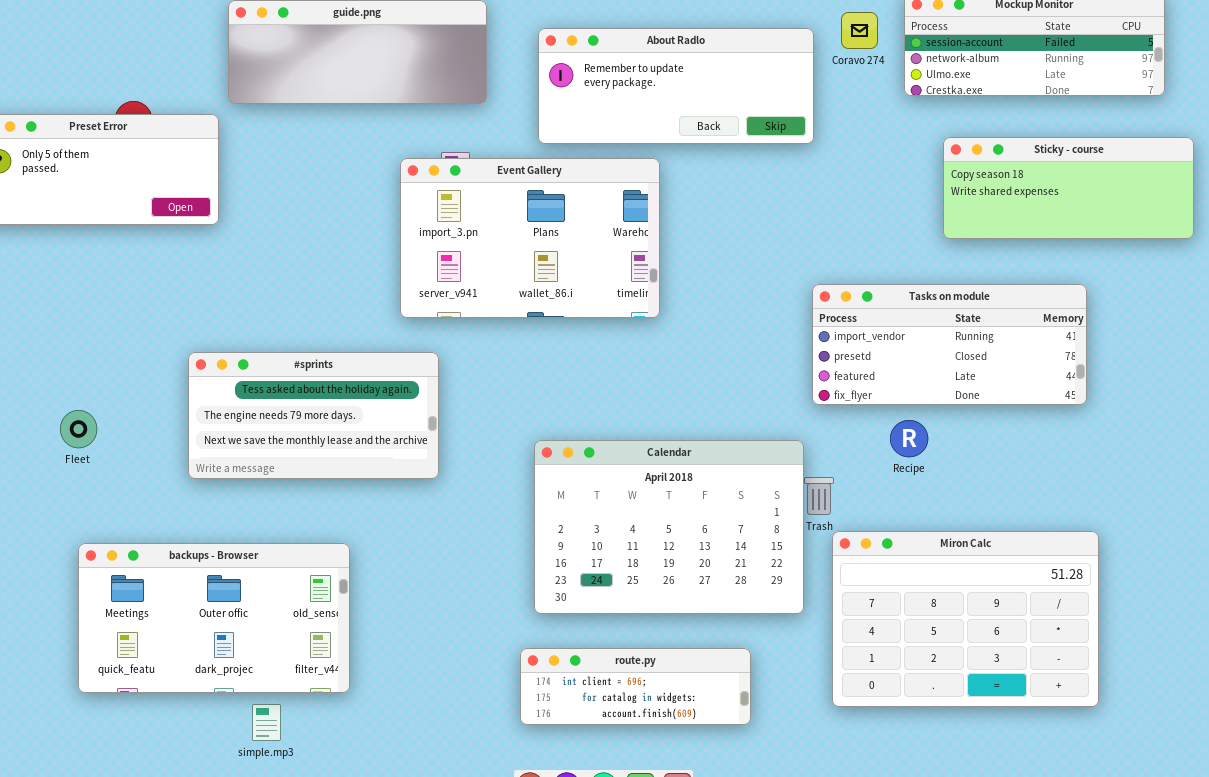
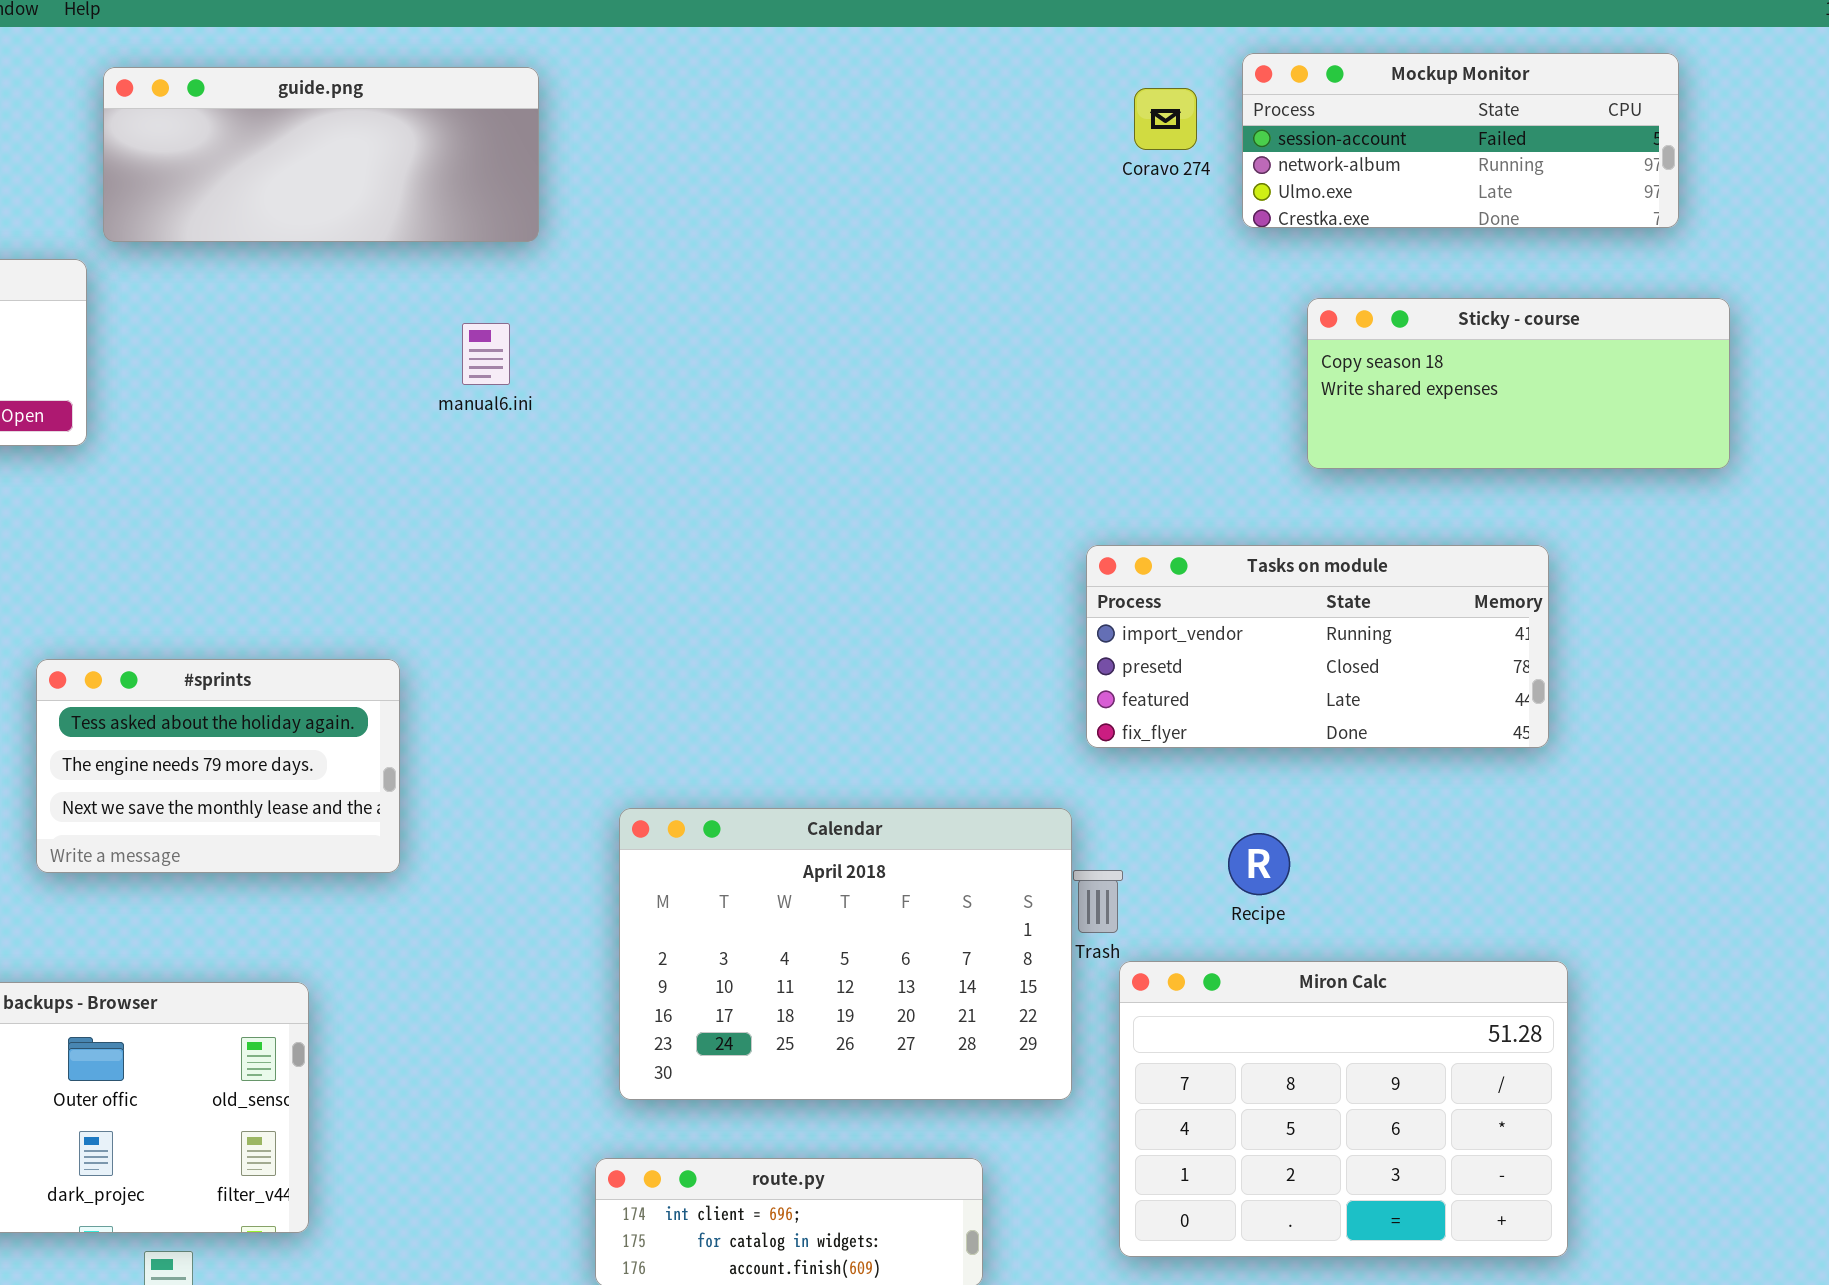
About Radlo: [538,28,814,144] -> none, closed
Event Gallery: [400,158,660,318] -> none, closed
#sprints: [188,352,439,479] -> [36,659,400,873], resized
Recipe: [890,420,928,457] -> [1228,833,1290,895], moved

